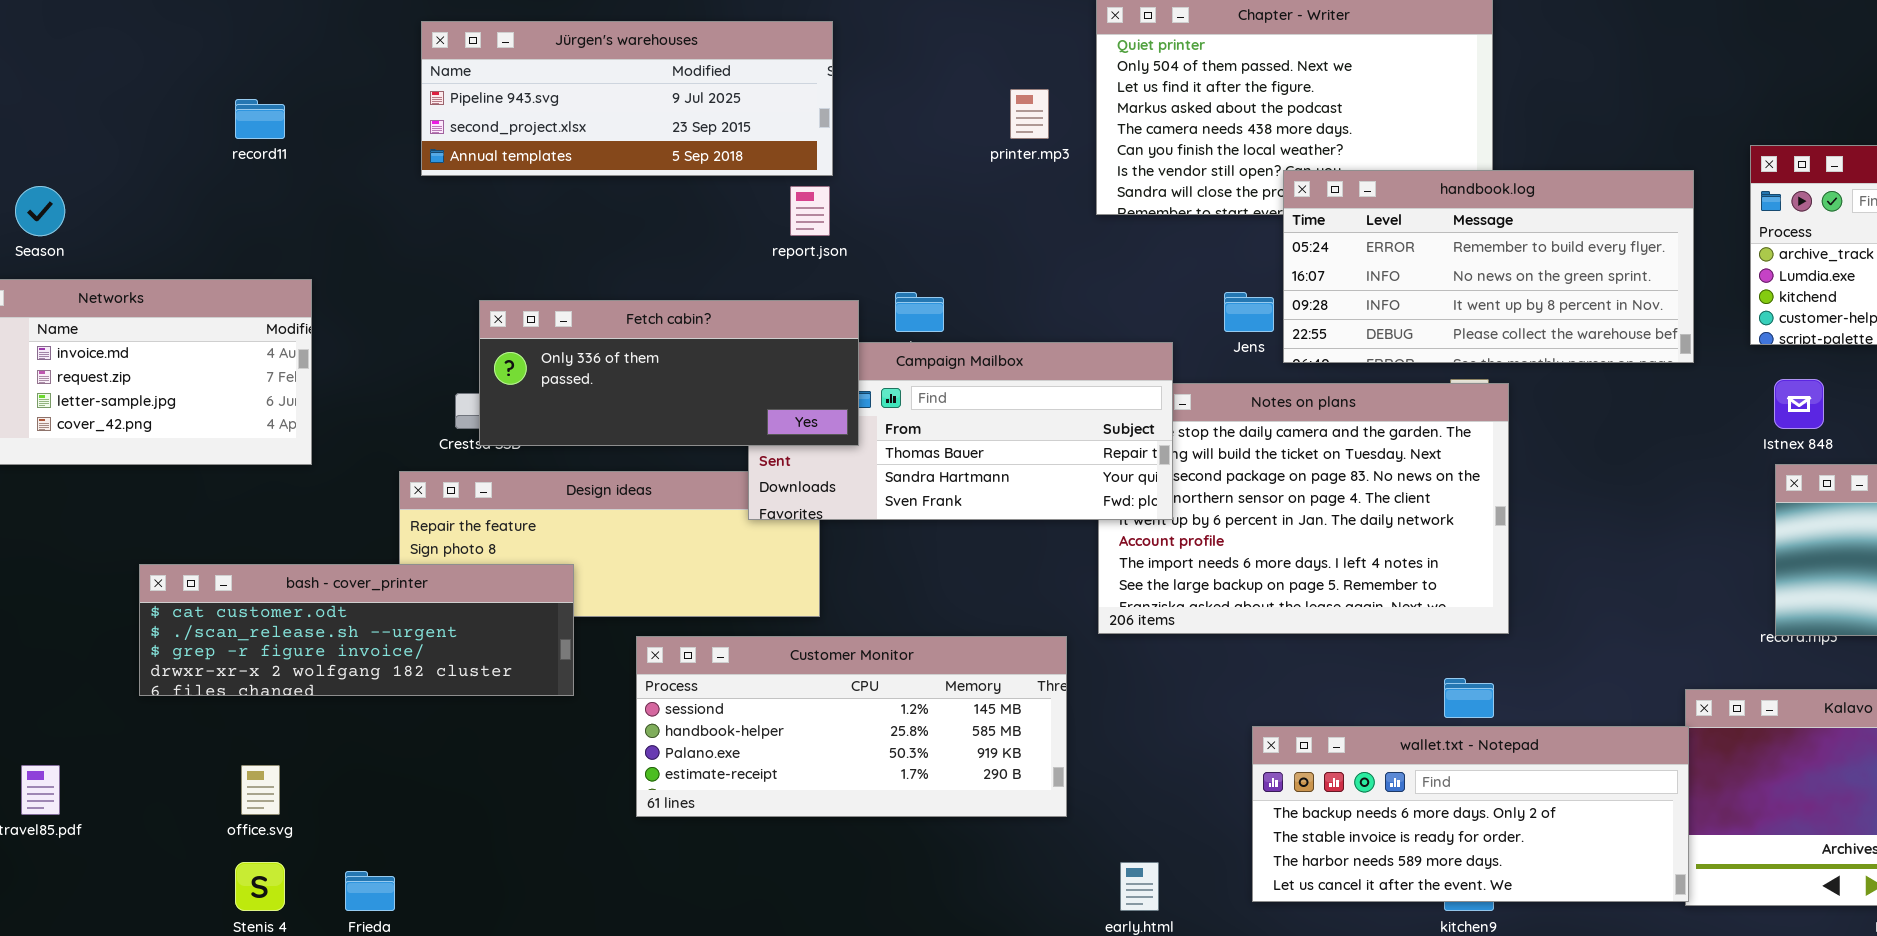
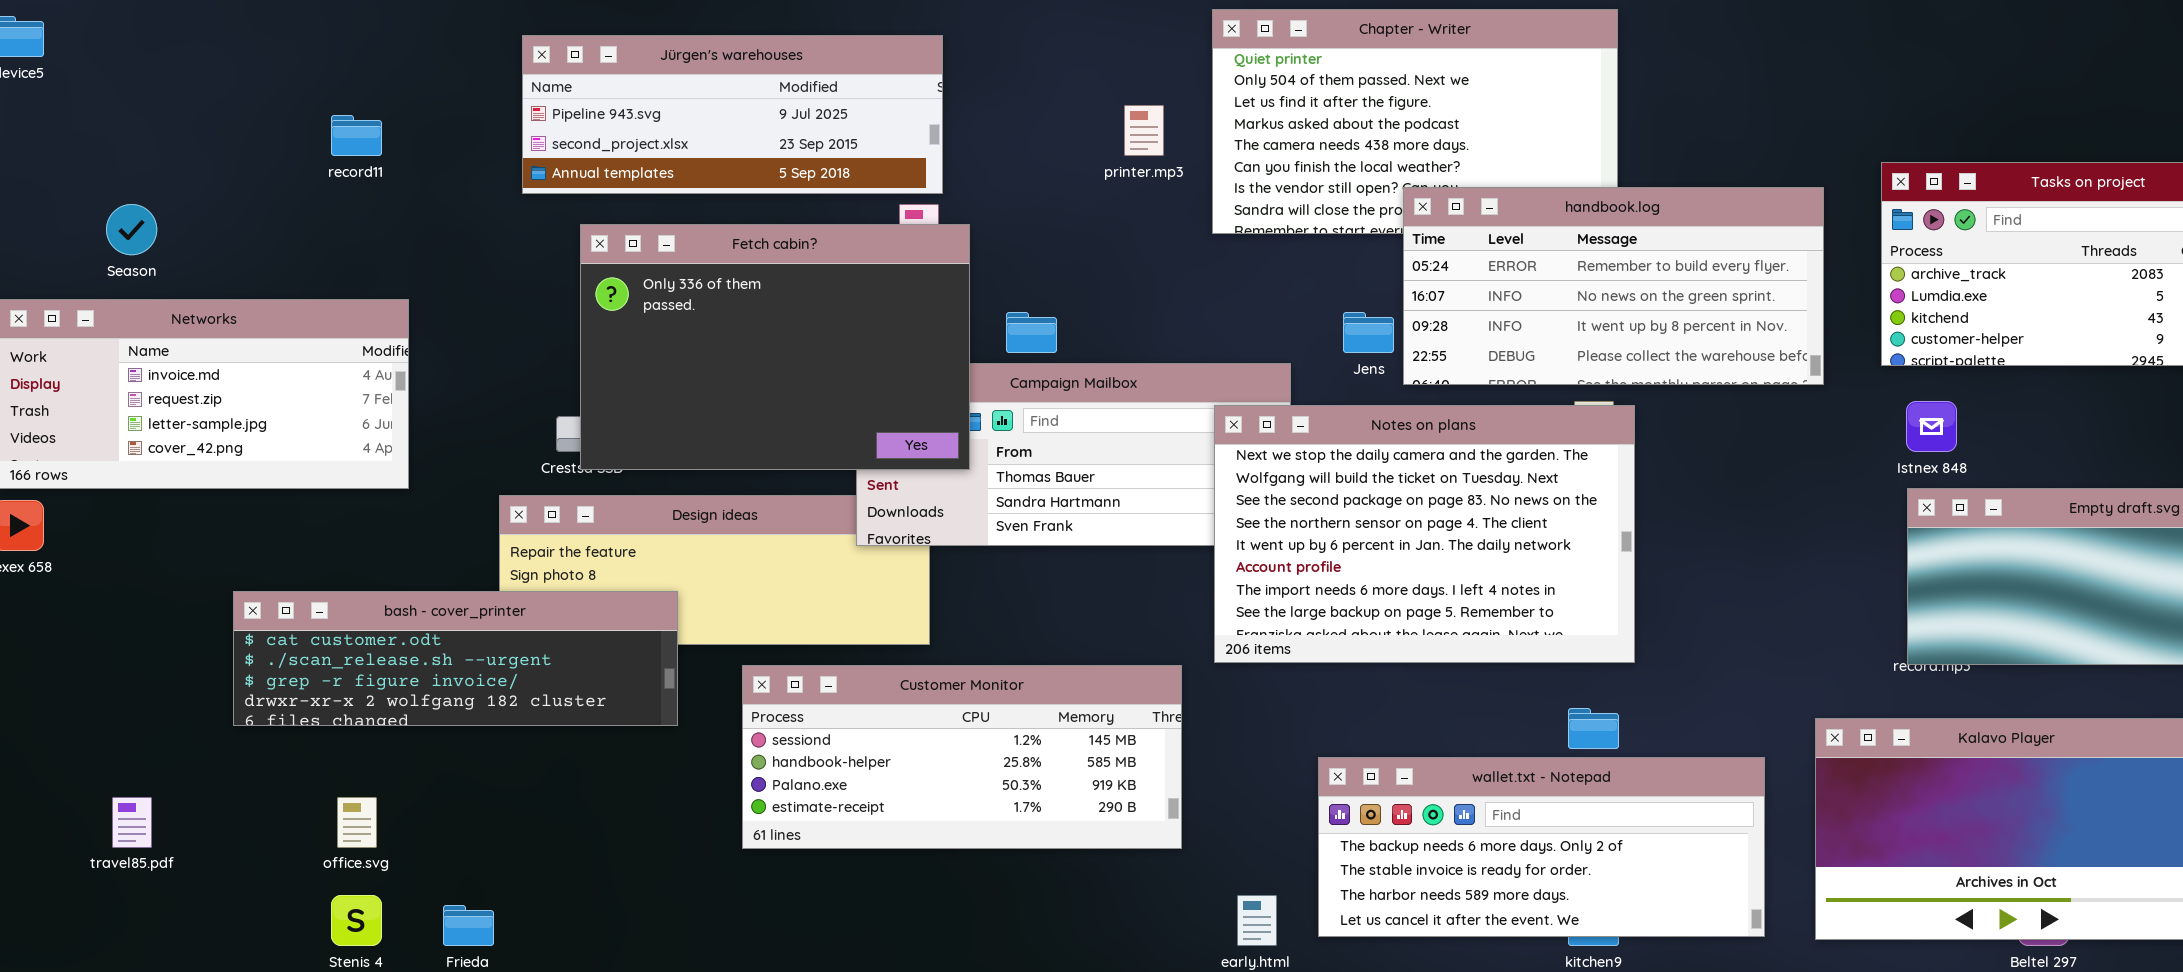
Fetch cabin?: [479,300,859,446] -> [580,224,970,470], resized
Notes on plans: [1098,383,1509,634] -> [1214,405,1635,663], raised
wallet.txt - Notepad: [1252,726,1689,902] -> [1318,757,1765,937], moved

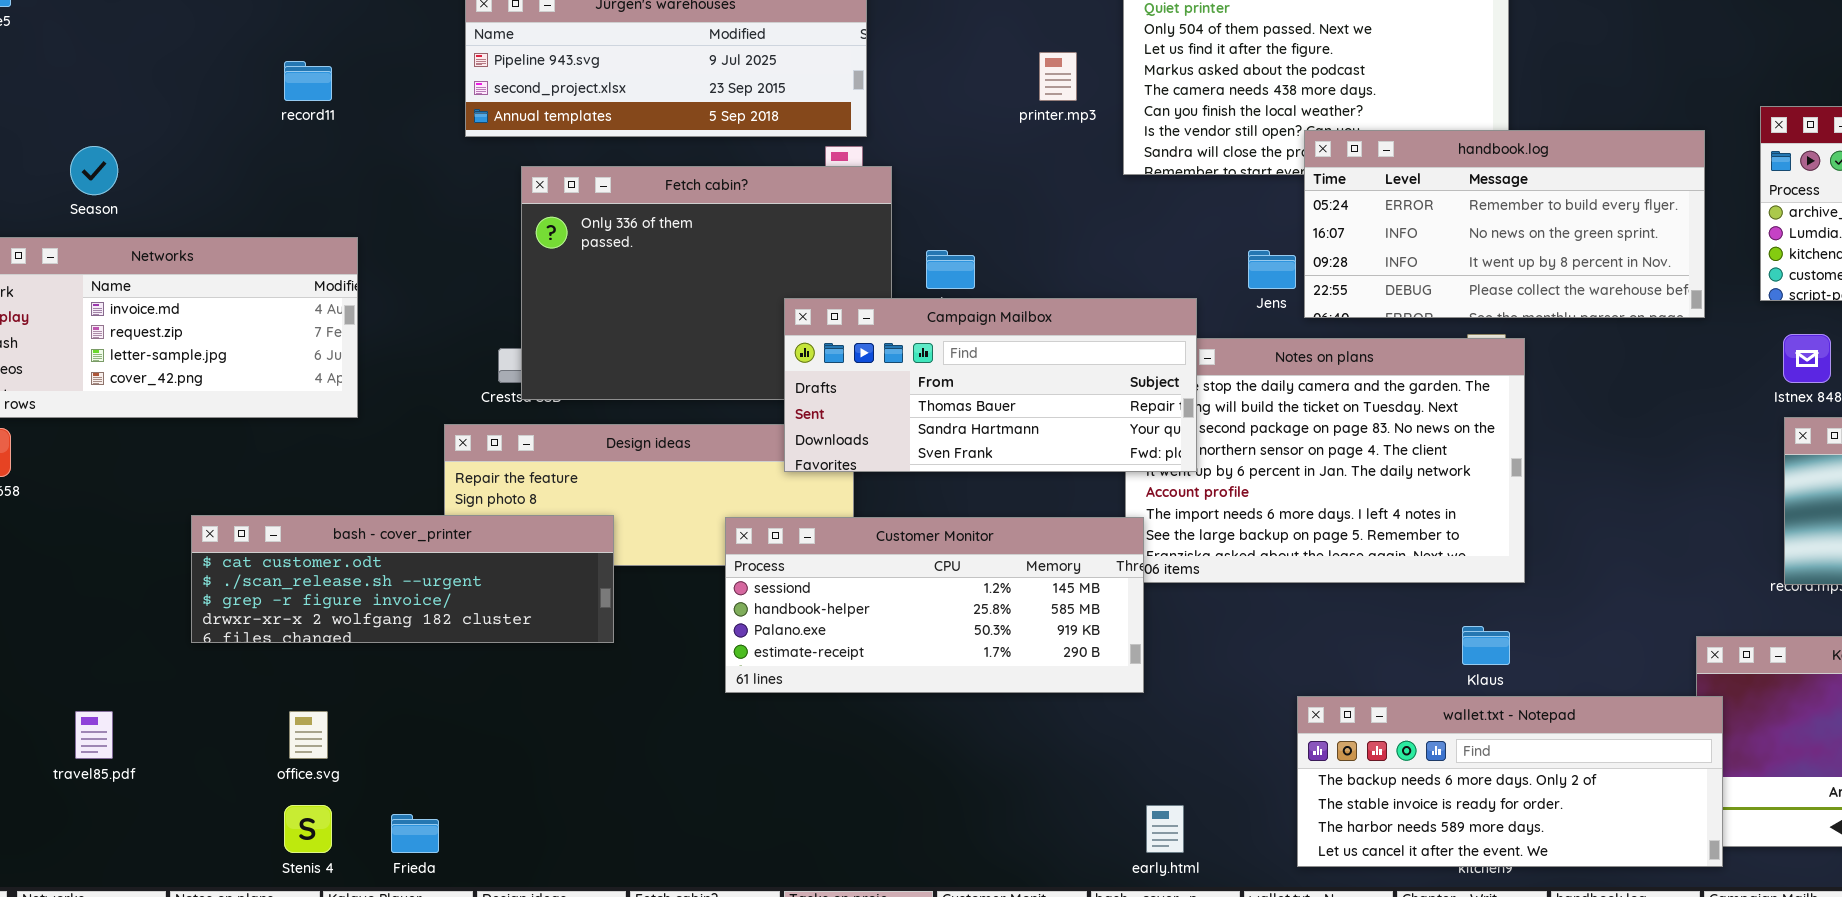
Campaign Mailbox: [856,363,1291,546] -> [784,298,1197,472], raised
Customer Monitor: [742,665,1182,849] -> [725,517,1144,693], moved
wallet.txt - Notepad: [1318,757,1765,937] -> [1297,696,1723,867], moved

